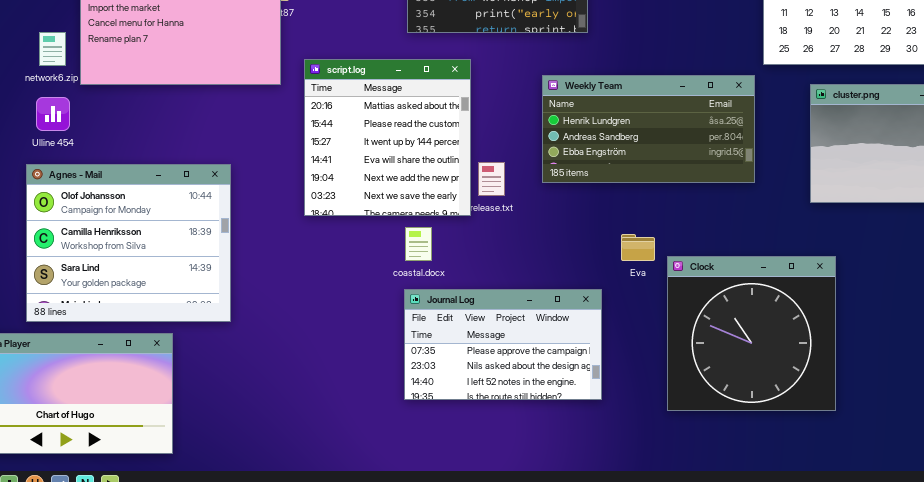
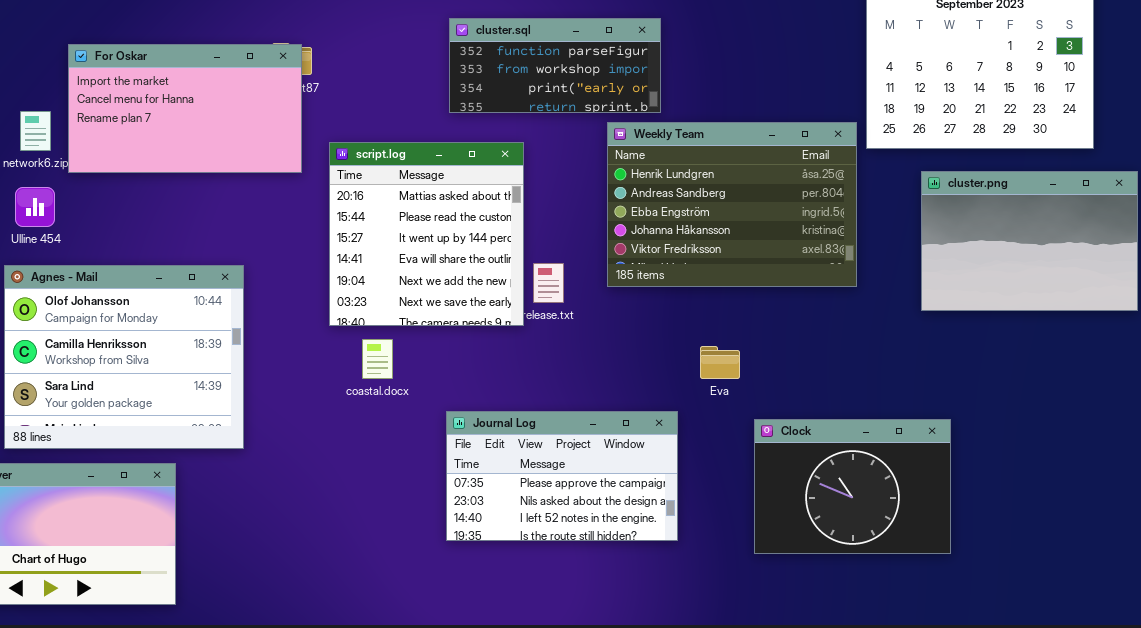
Weekly Team: [542,75,755,183] -> [607,122,857,287], resized
coastal.docx: [405,227,432,261] -> [362,339,393,379], moved
Clock: [667,256,836,411] -> [754,419,951,554], resized

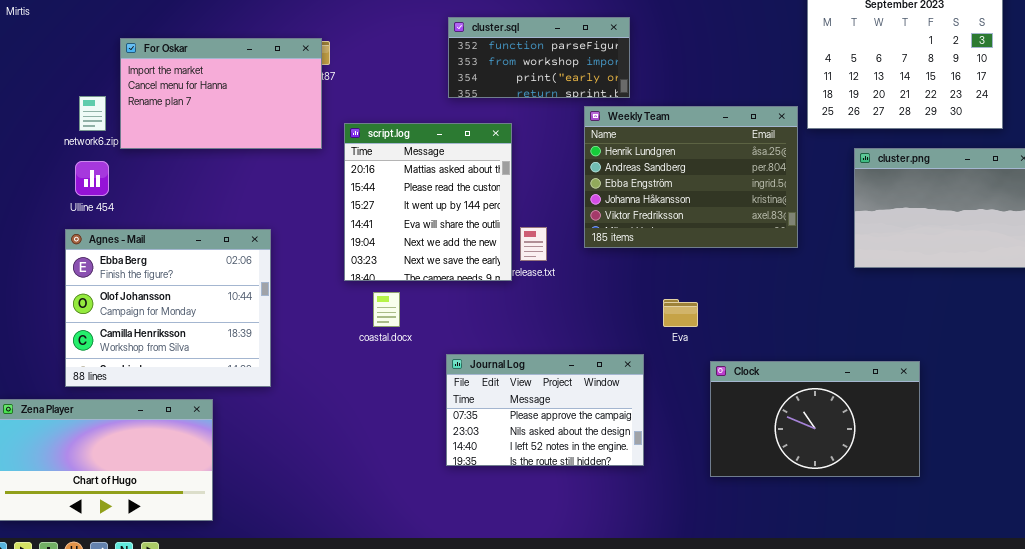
Agnes - Mail: [4,265,244,449] -> [65,229,271,387], scrolled up 1 row
Clock: [754,419,951,554] -> [710,361,920,477], resized

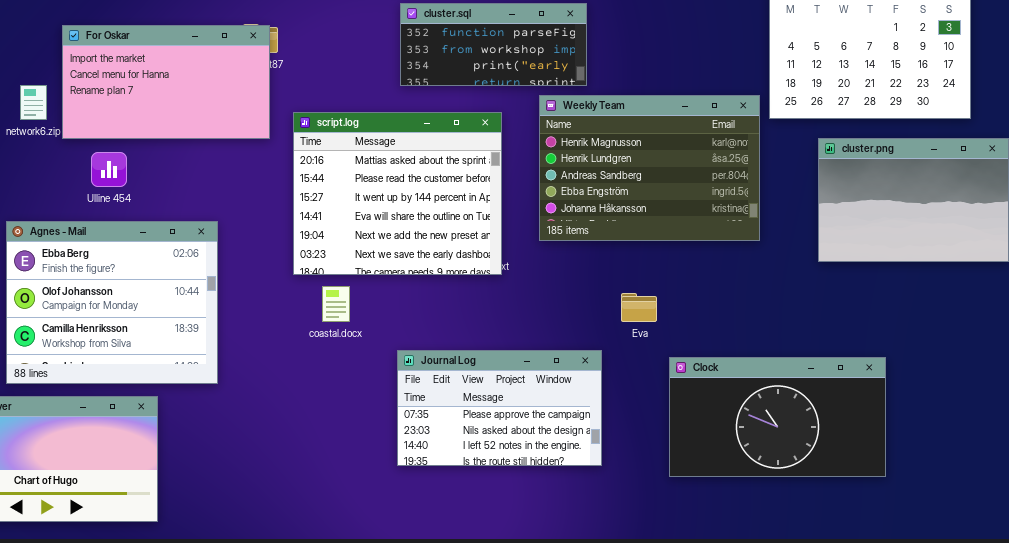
Weekly Team: [584,106,798,248] -> [539,95,760,241], scrolled up 1 row
script.log: [344,123,512,281] -> [293,112,502,275], resized
Ulline 454: [75,161,109,196] -> [91,152,127,187], moved

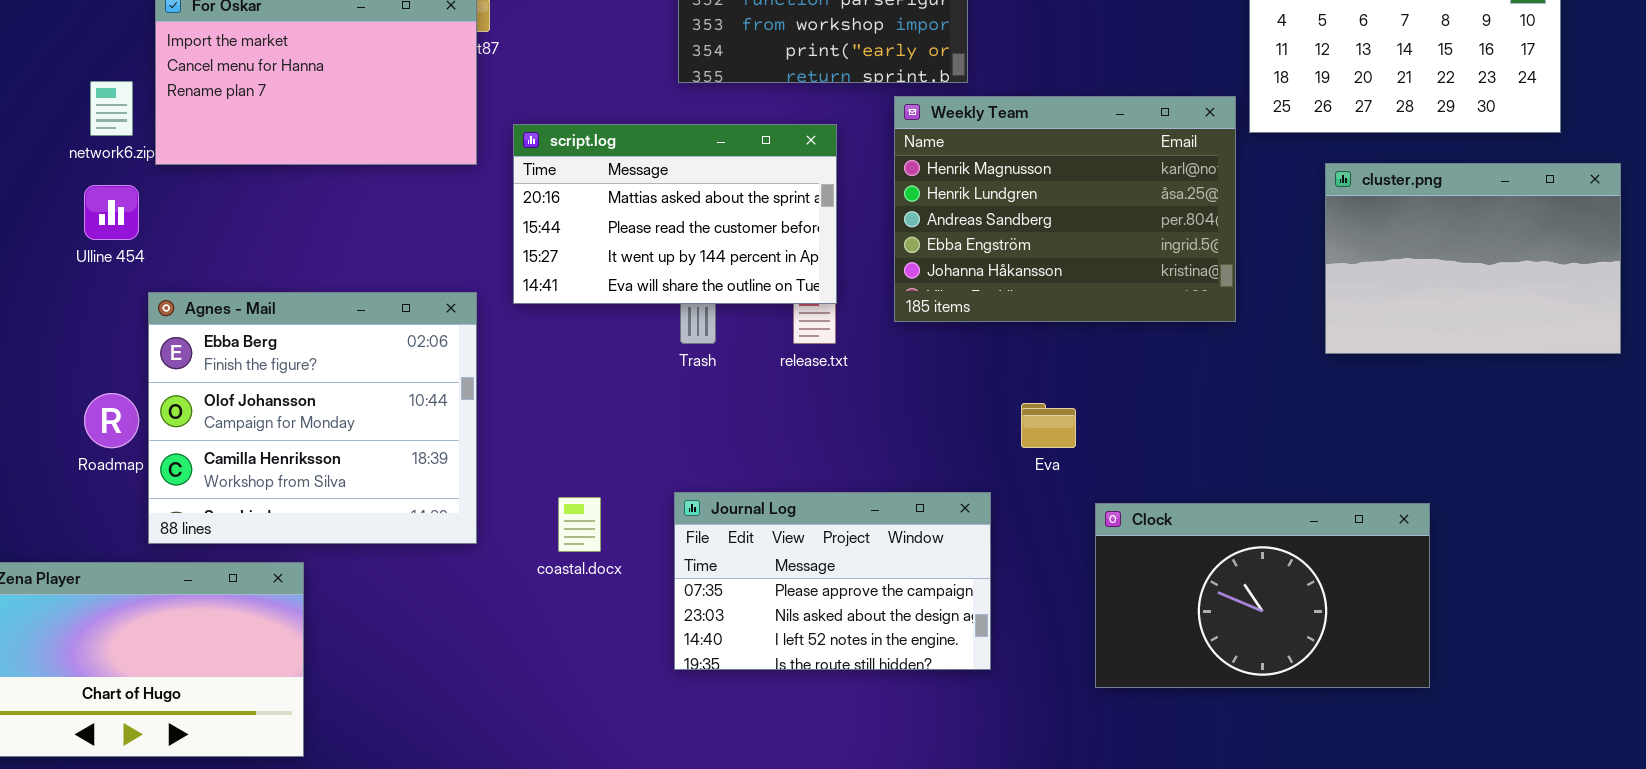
script.log: [293,112,502,275] -> [513,124,837,304], resized
Ulline 454: [91,152,127,187] -> [84,185,139,240], moved
Agnes - Mail: [6,221,218,384] -> [148,292,477,544], moved
coastal.docx: [322,286,350,322] -> [558,497,601,552], moved

